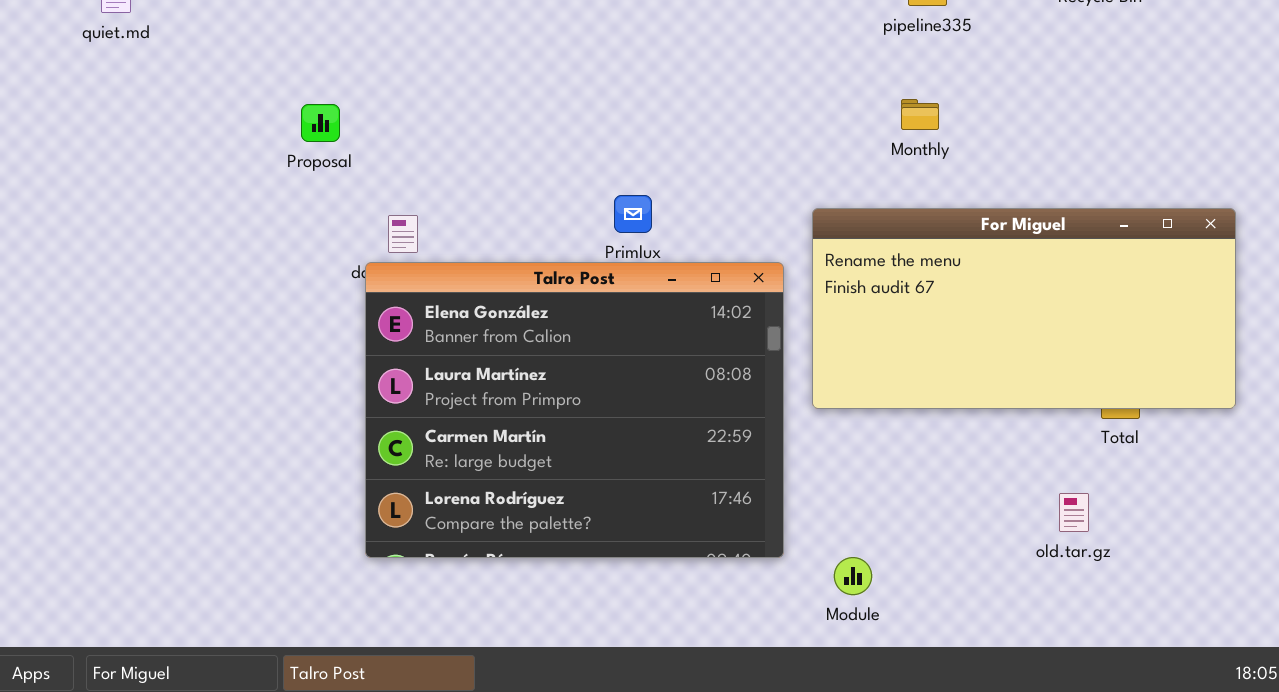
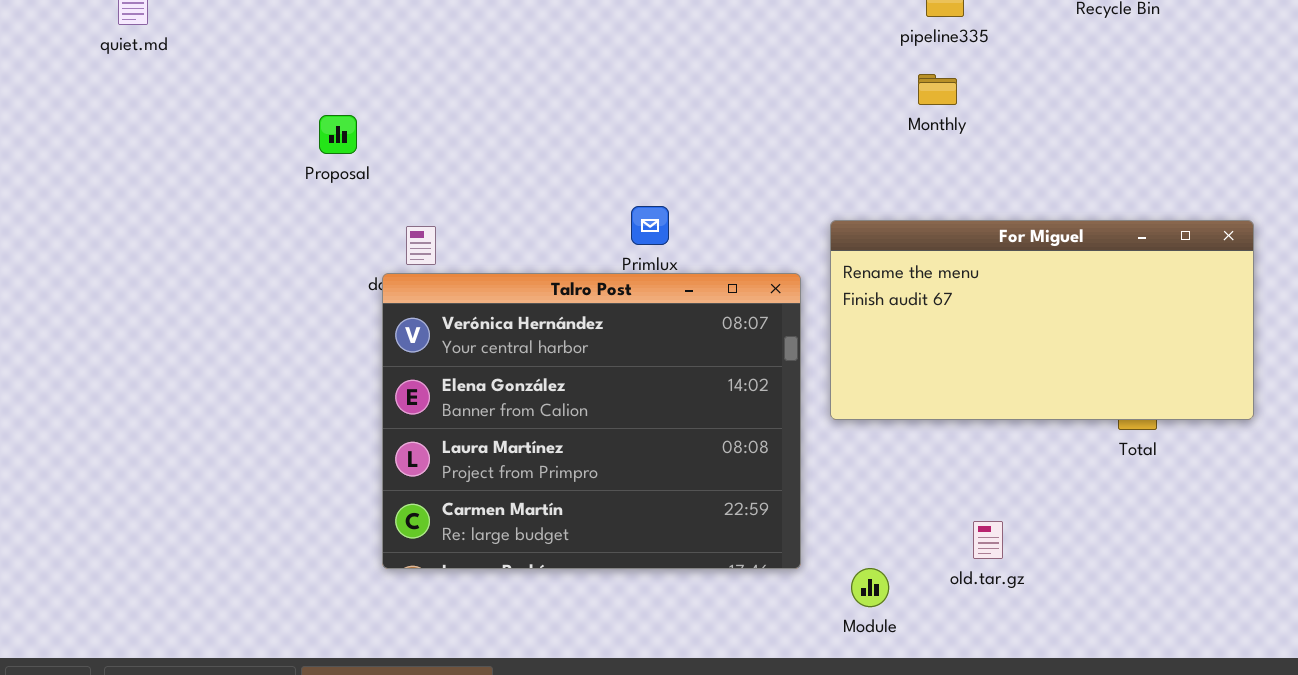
Monthly: [901,99,939,130] -> [918,74,957,105], moved
Talro Post: [365,262,784,558] -> [382,273,801,569], scrolled up 1 row
old.tar.gz: [1059,493,1089,532] -> [973,521,1003,559], moved

